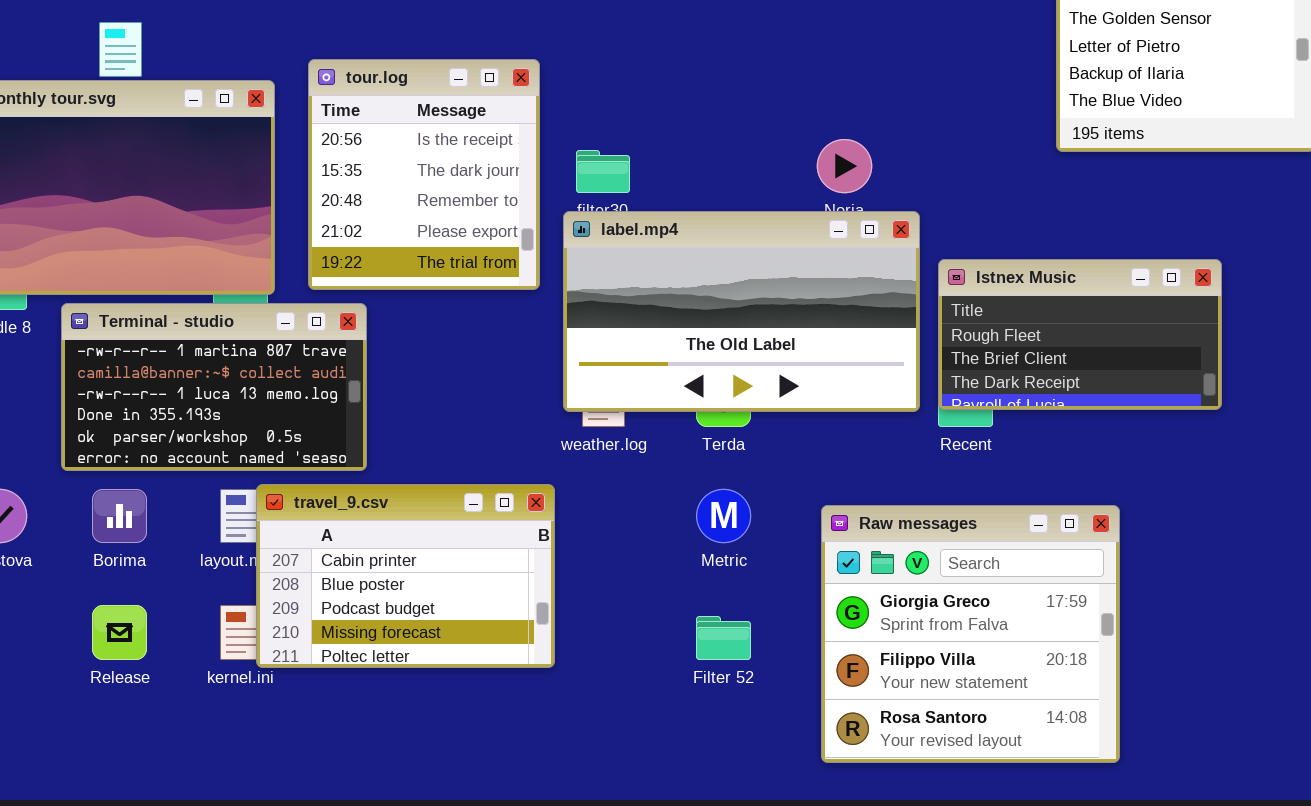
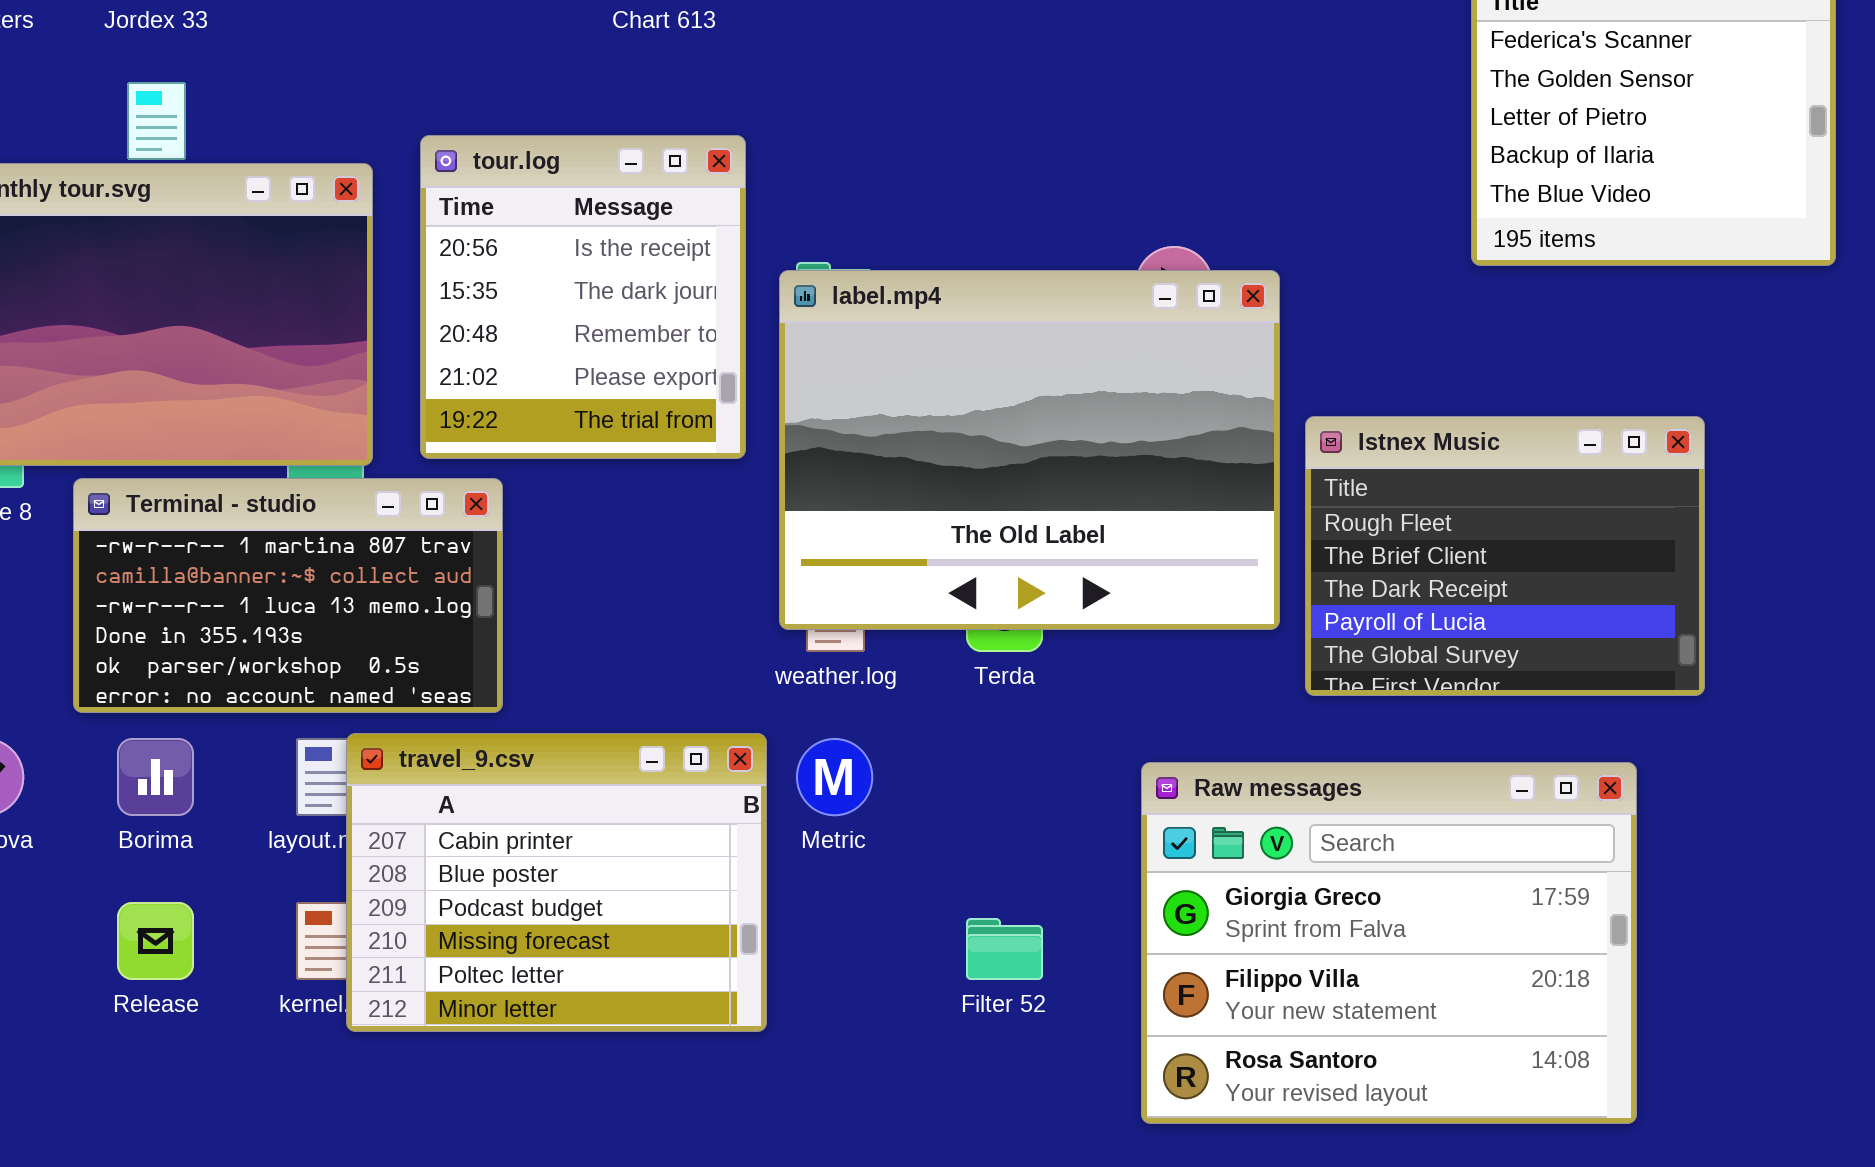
label.mp4: [563,211,920,412] -> [779,270,1280,630], resized
Istnex Music: [938,259,1222,410] -> [1305,416,1705,696], resized
travel_9.csv: [256,484,555,668] -> [346,733,767,1032], resized
Metric: [696,489,751,543] -> [796,738,873,816], moved
Raw messages: [821,505,1120,763] -> [1141,762,1637,1124], resized

